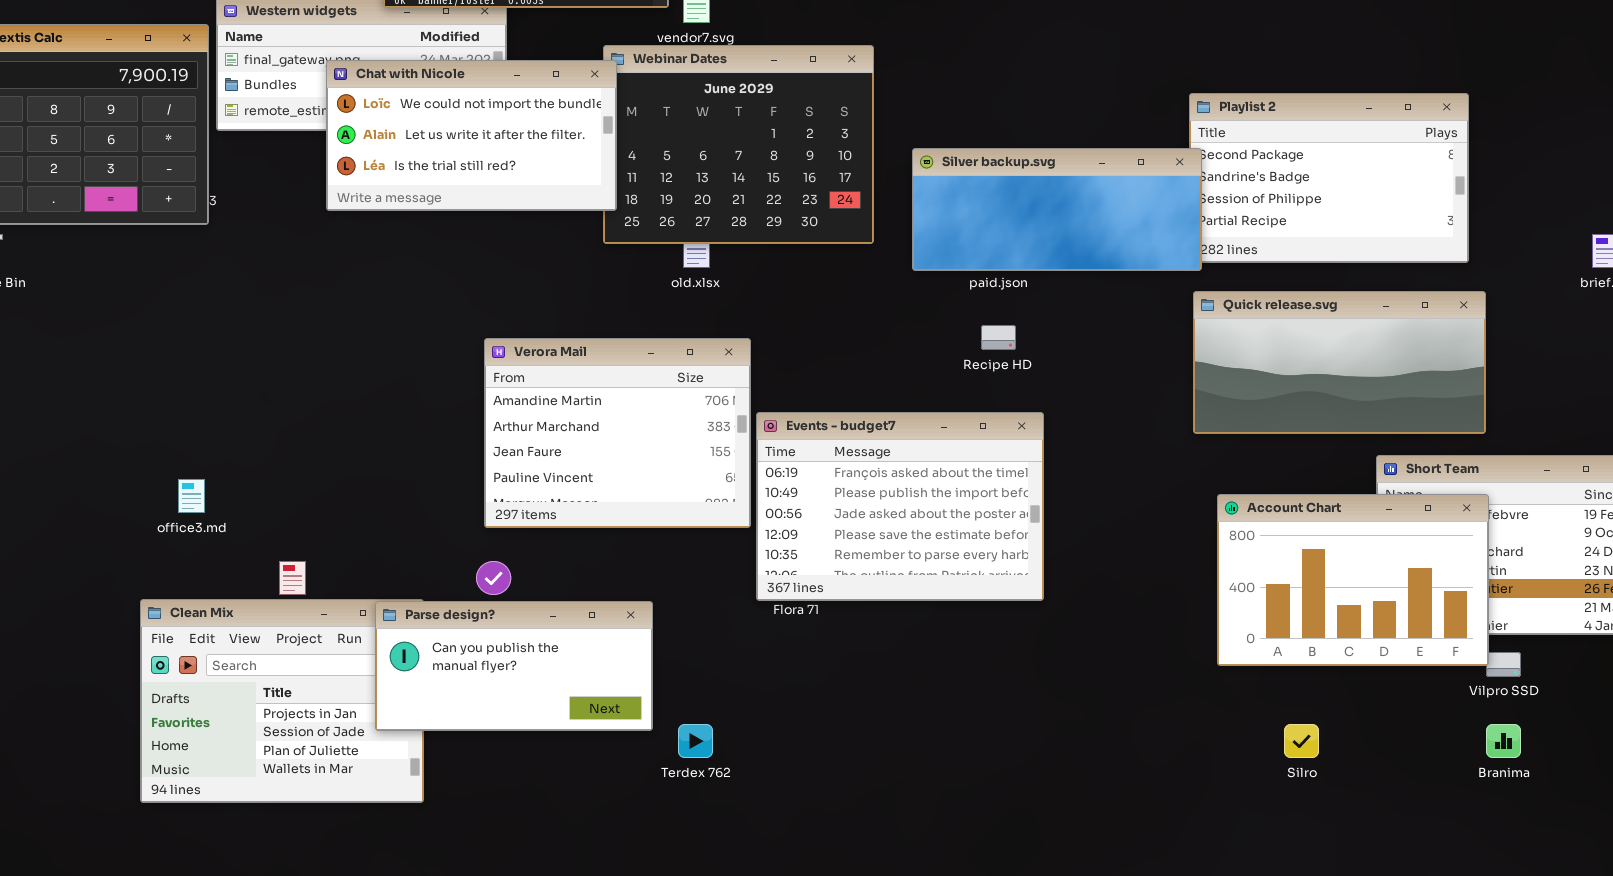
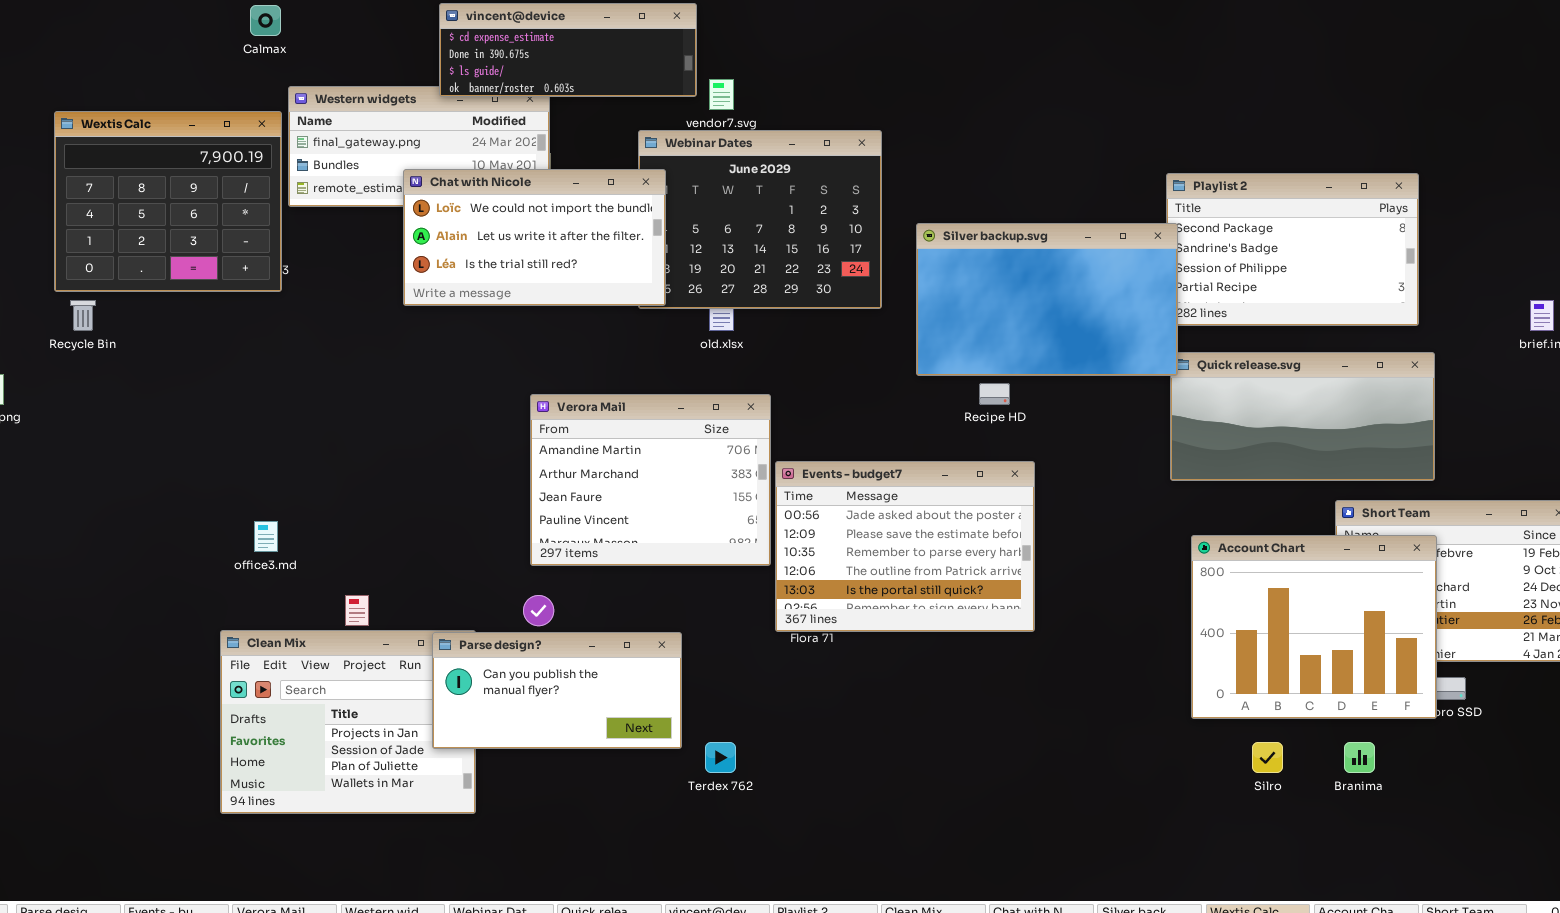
Chat with Nicole: [326,60,617,211] -> [403,169,666,306], moved
Silver backup.svg: [912,148,1202,271] -> [916,223,1178,376], resized
Events - budget7: [756,412,1044,601] -> [775,461,1035,632], scrolled down 2 rows
Account Chart: [1217,494,1489,666] -> [1191,535,1437,719], resized
Branima: [1486,724,1521,758] -> [1344,742,1375,773], moved

